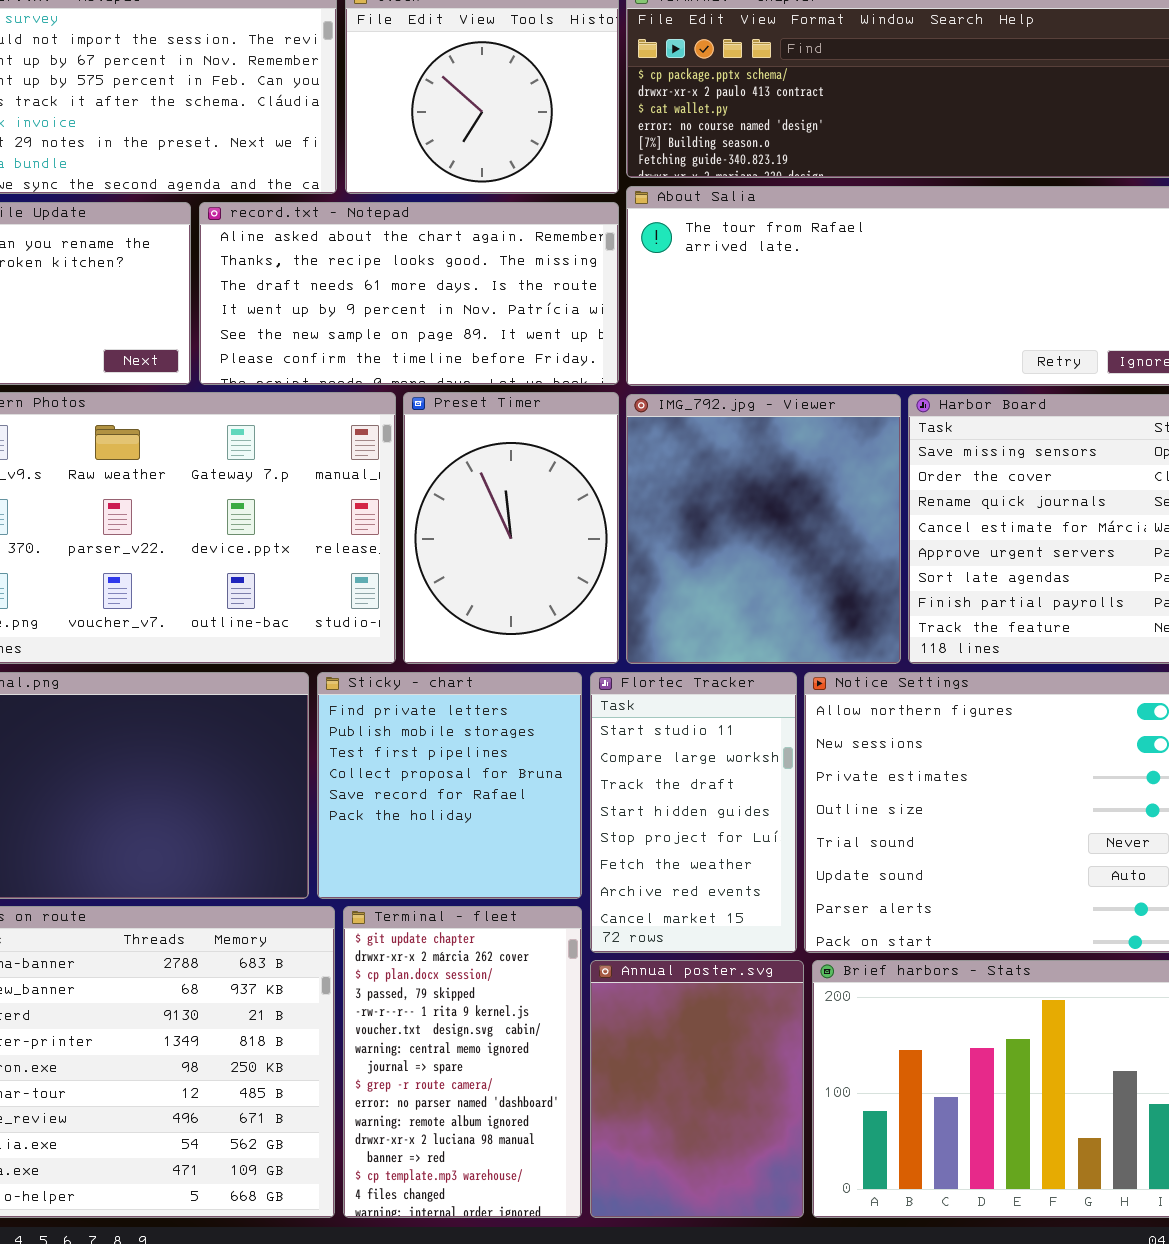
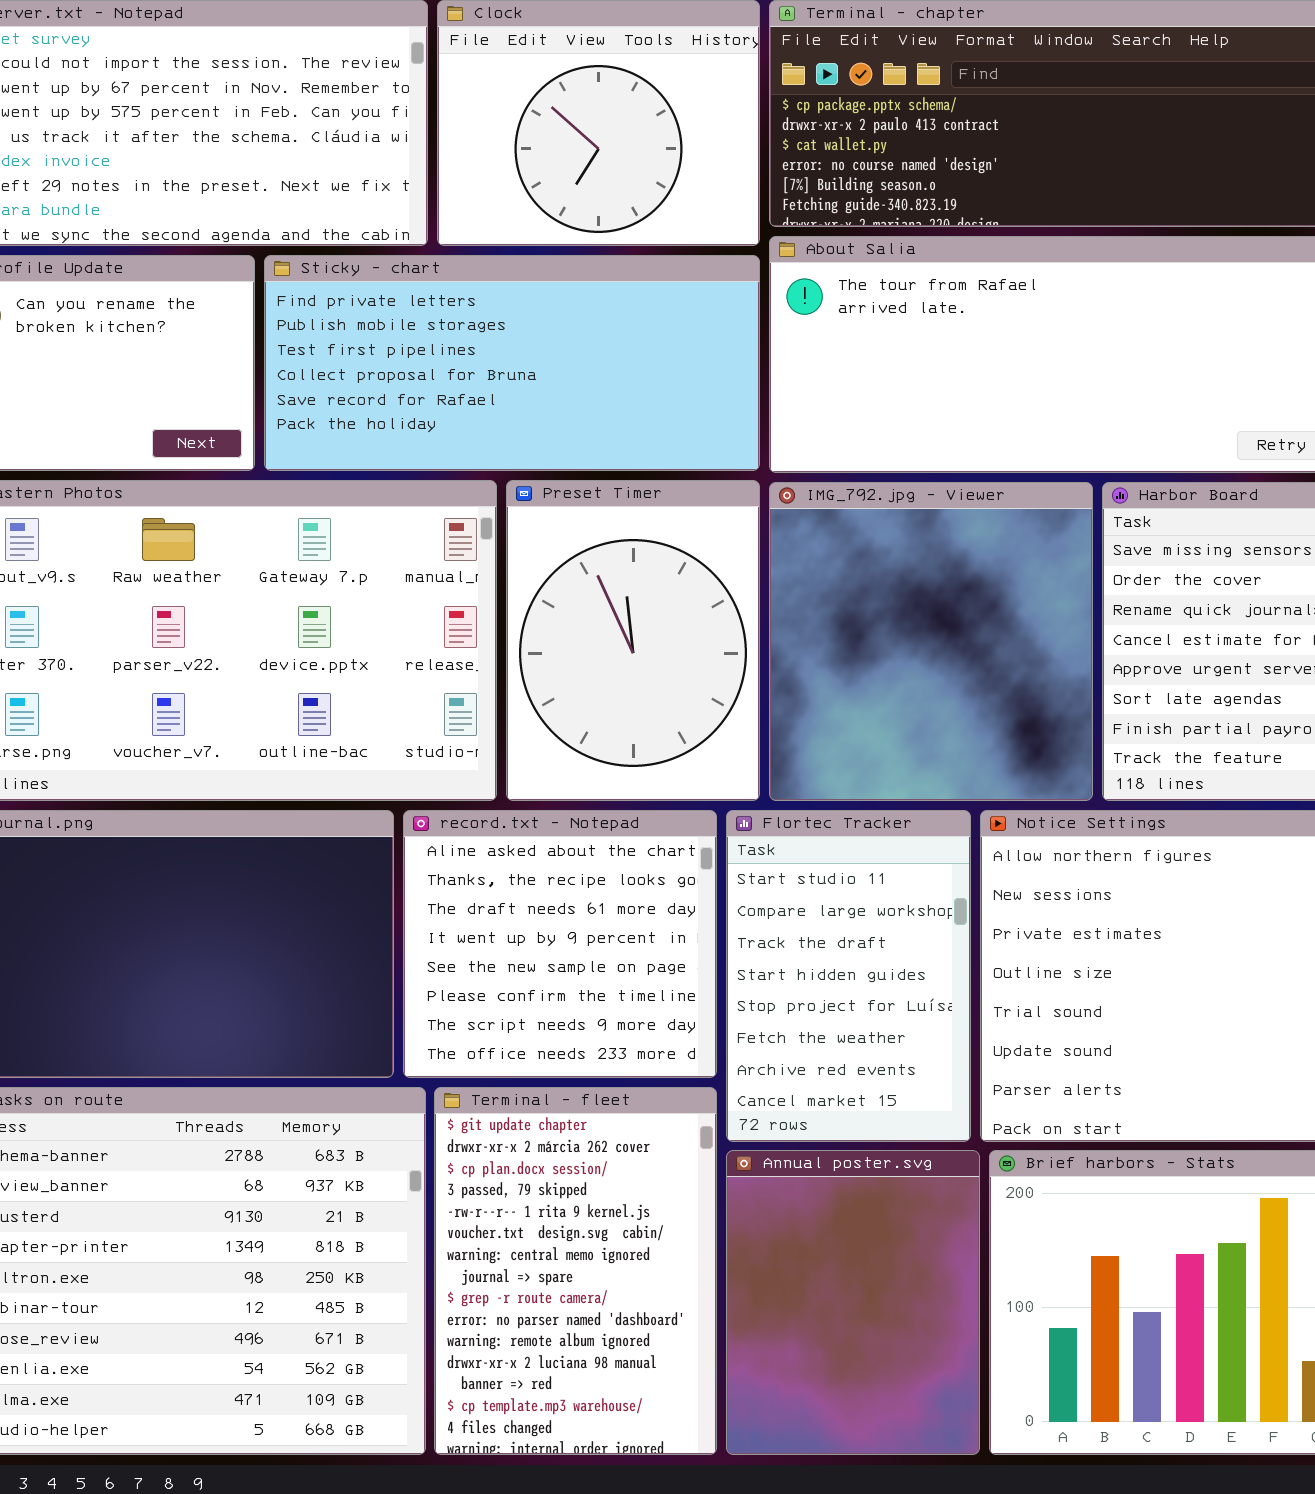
record.txt - Notepad: [199,202,619,385] -> [403,810,717,1078], moved, resized
Sticky - chart: [317,672,582,899] -> [264,255,760,471], moved, resized

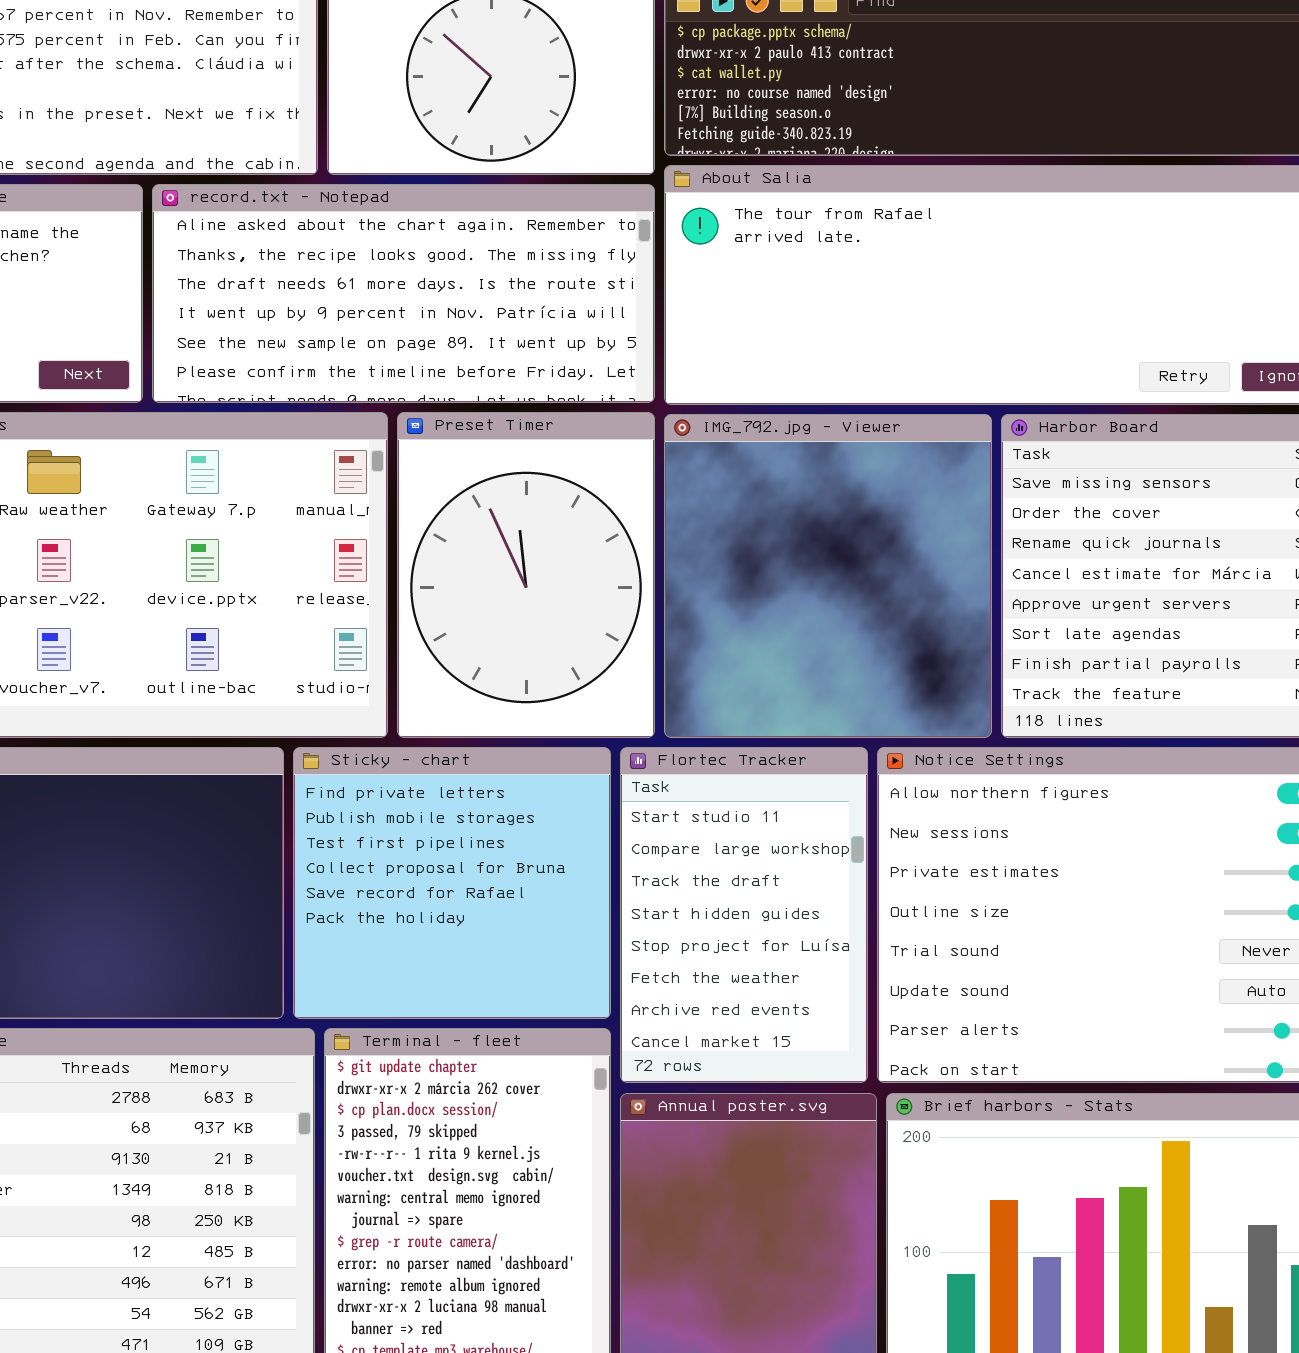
Sticky - chart: [264,255,760,471] -> [293,747,611,1019], moved, resized
record.txt - Notepad: [403,810,717,1078] -> [152,184,655,403], moved, resized

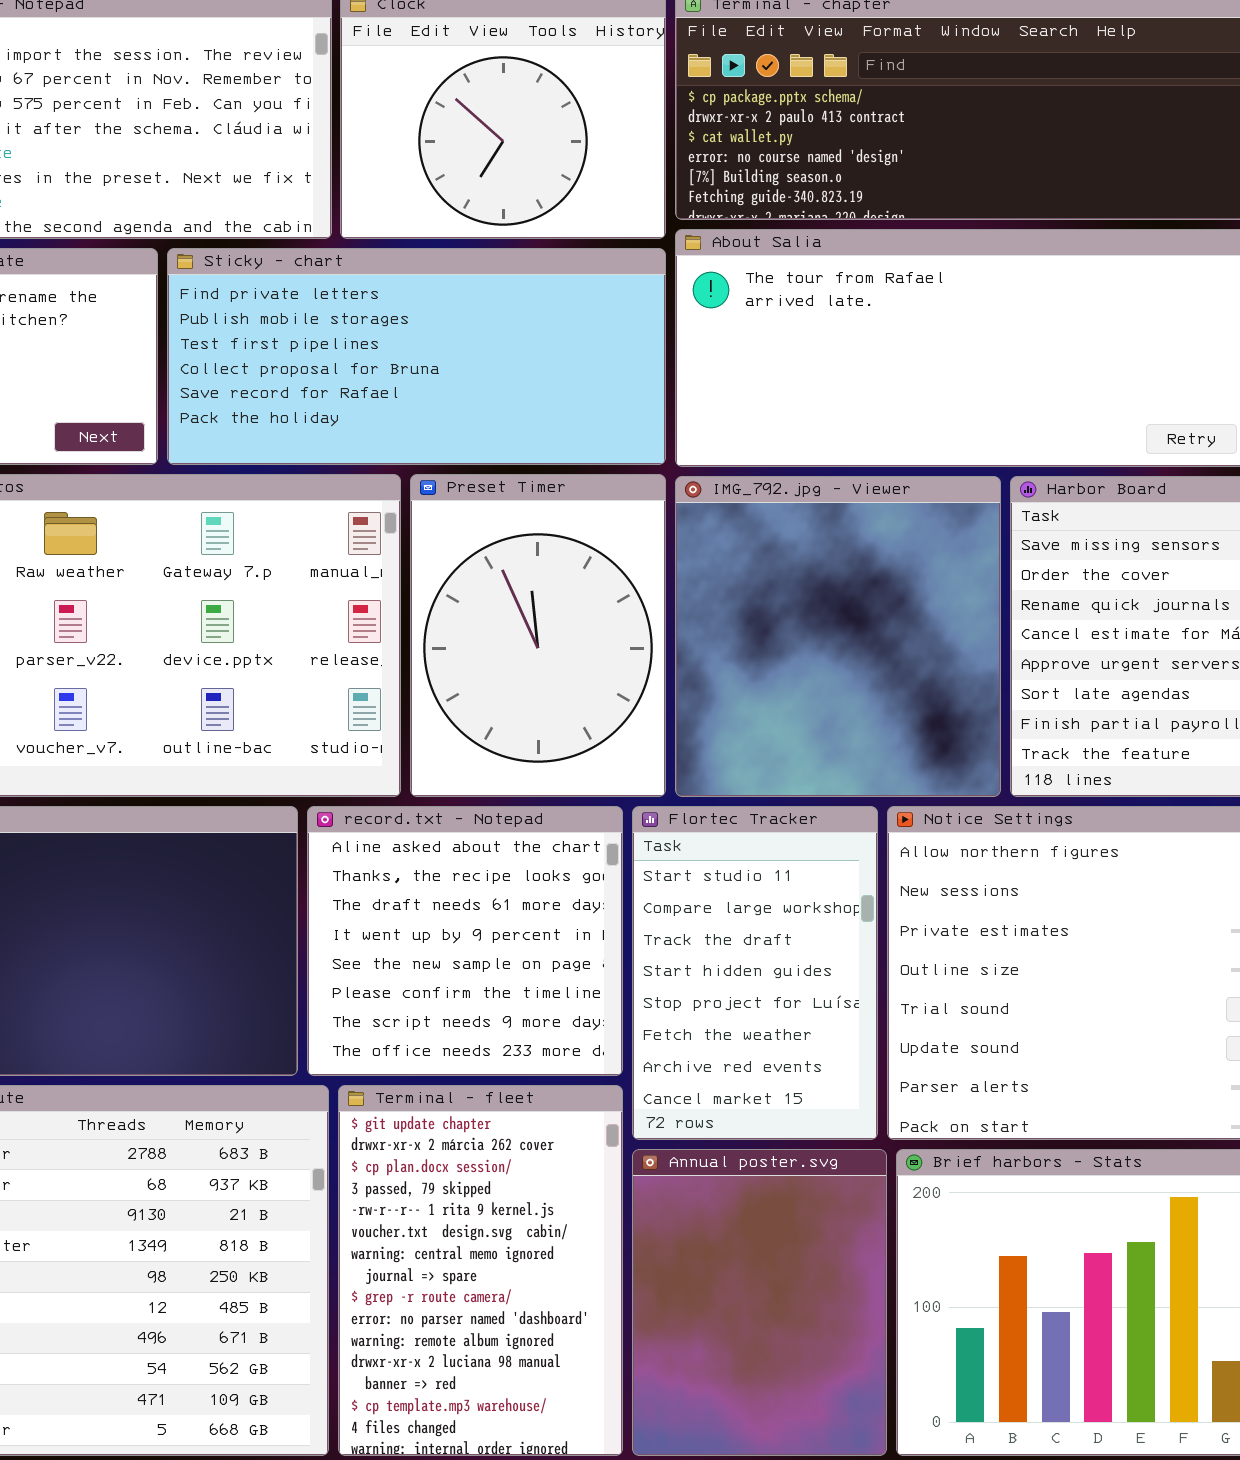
record.txt - Notepad: [152,184,655,403] -> [307,806,623,1076], moved, resized
Sticky - chart: [293,747,611,1019] -> [167,248,666,465], moved, resized

